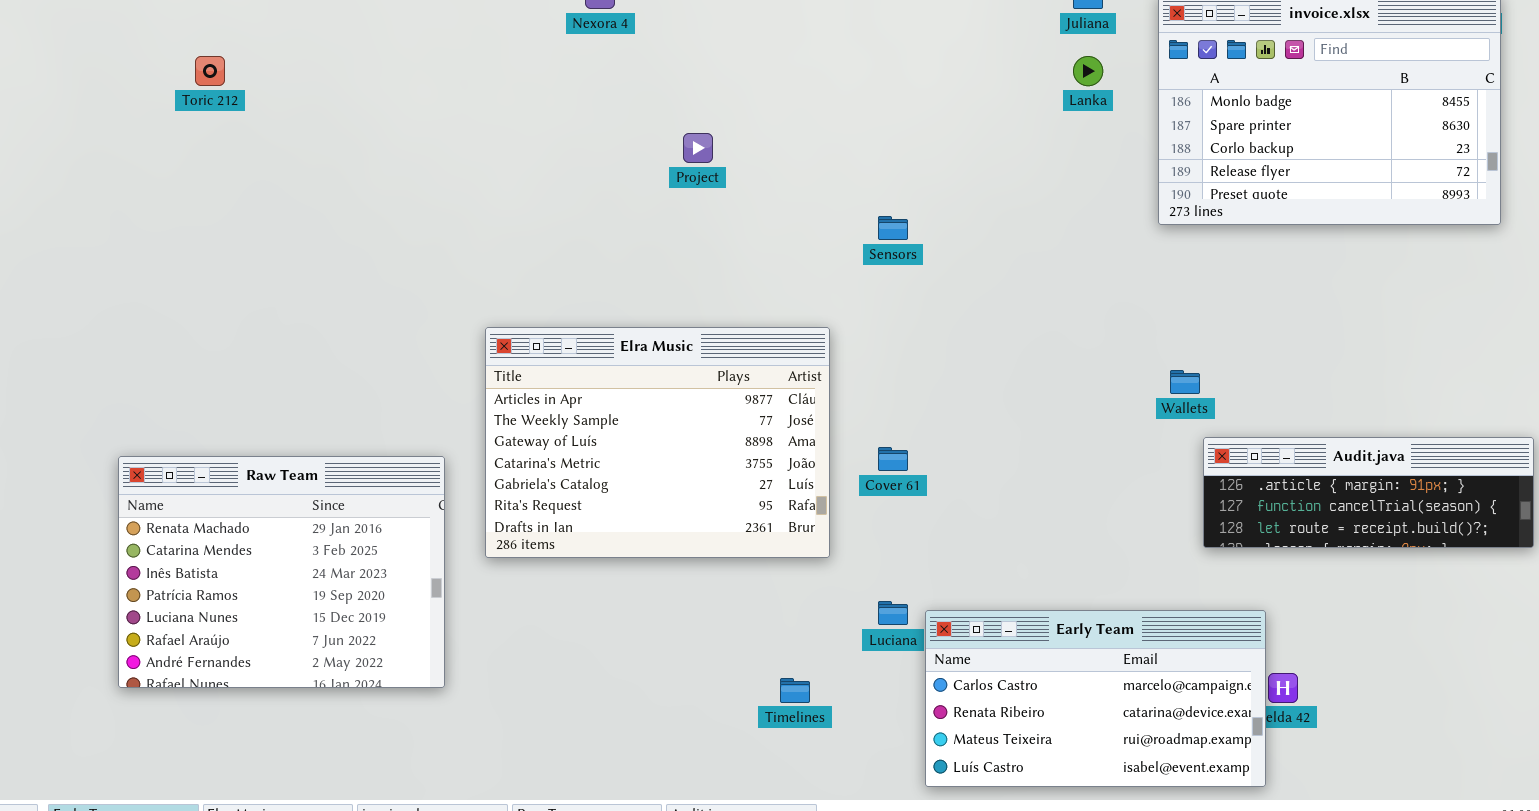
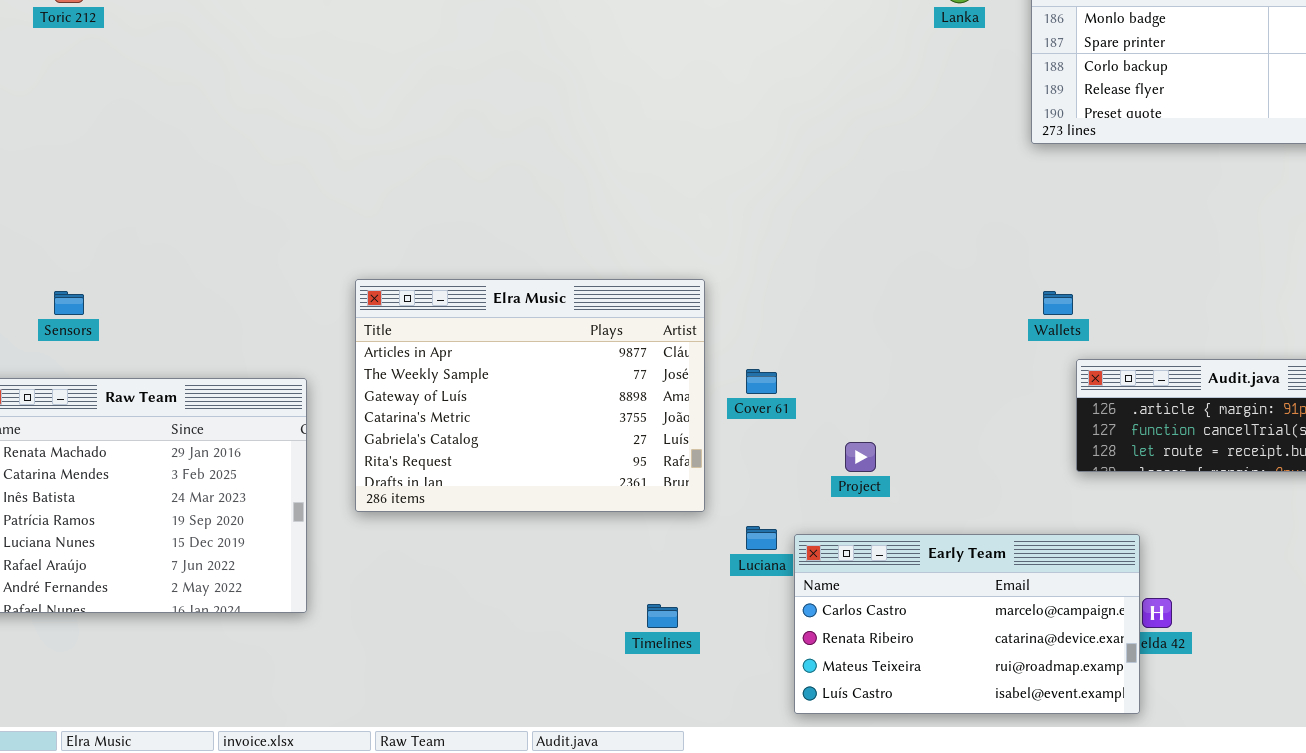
Project: [683,133,713,163] -> [845,442,876,472], moved
Sensors: [878,216,908,240] -> [54,291,84,315], moved
Elra Music: [485,327,830,558] -> [355,279,705,512], moved

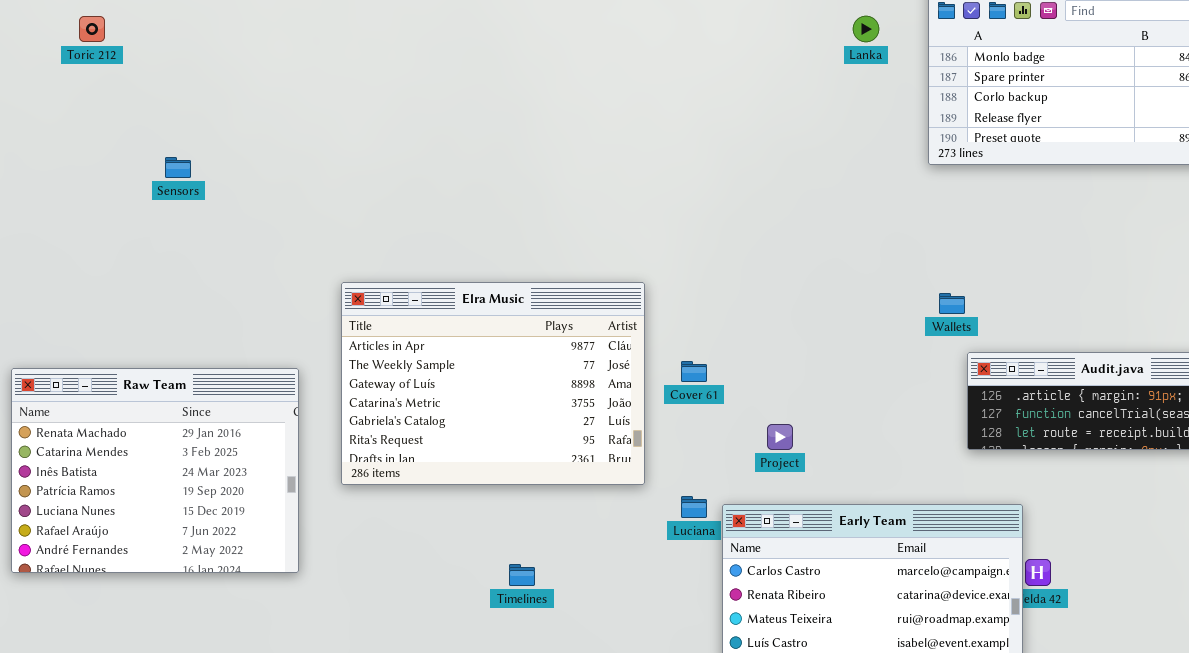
Sensors: [54,291,84,315] -> [165,157,191,178], moved
Timelines: [647,604,678,628] -> [509,564,535,586], moved

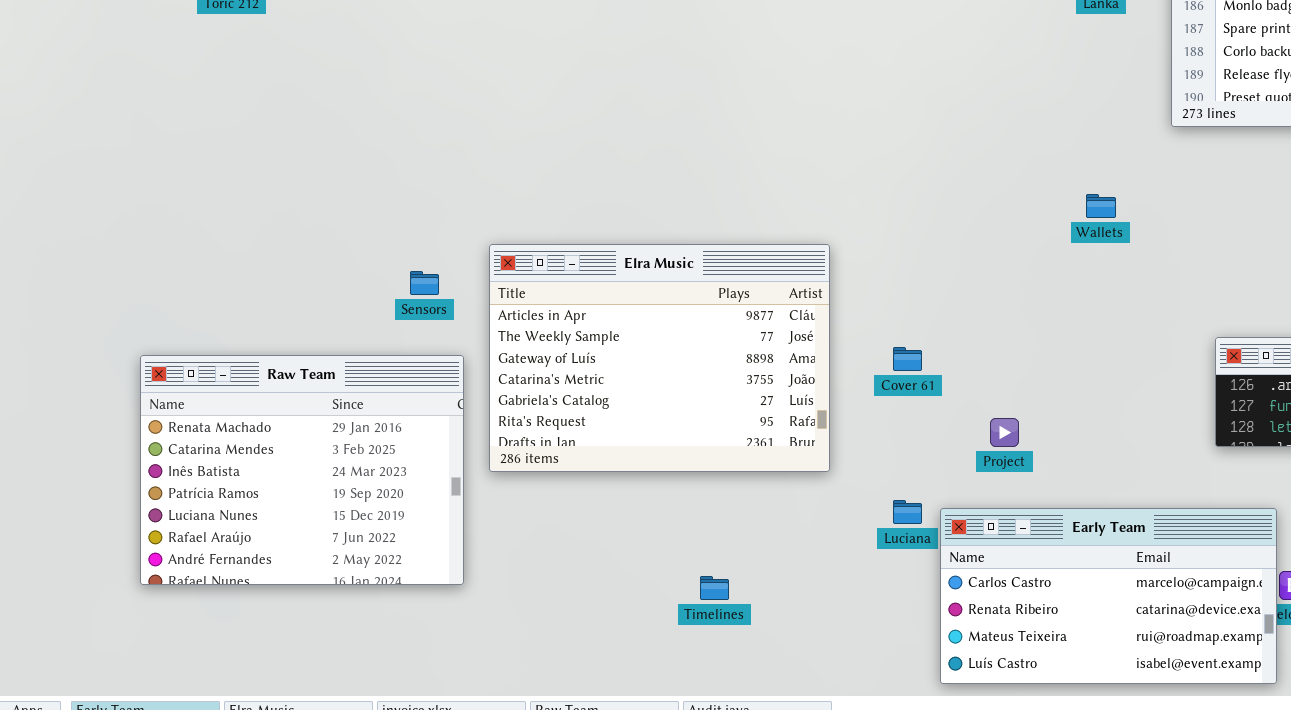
Sensors: [165,157,191,178] -> [410,271,439,295], moved
Elra Music: [341,282,645,485] -> [489,244,830,472], moved
Wallets: [939,293,965,314] -> [1086,194,1116,218], moved

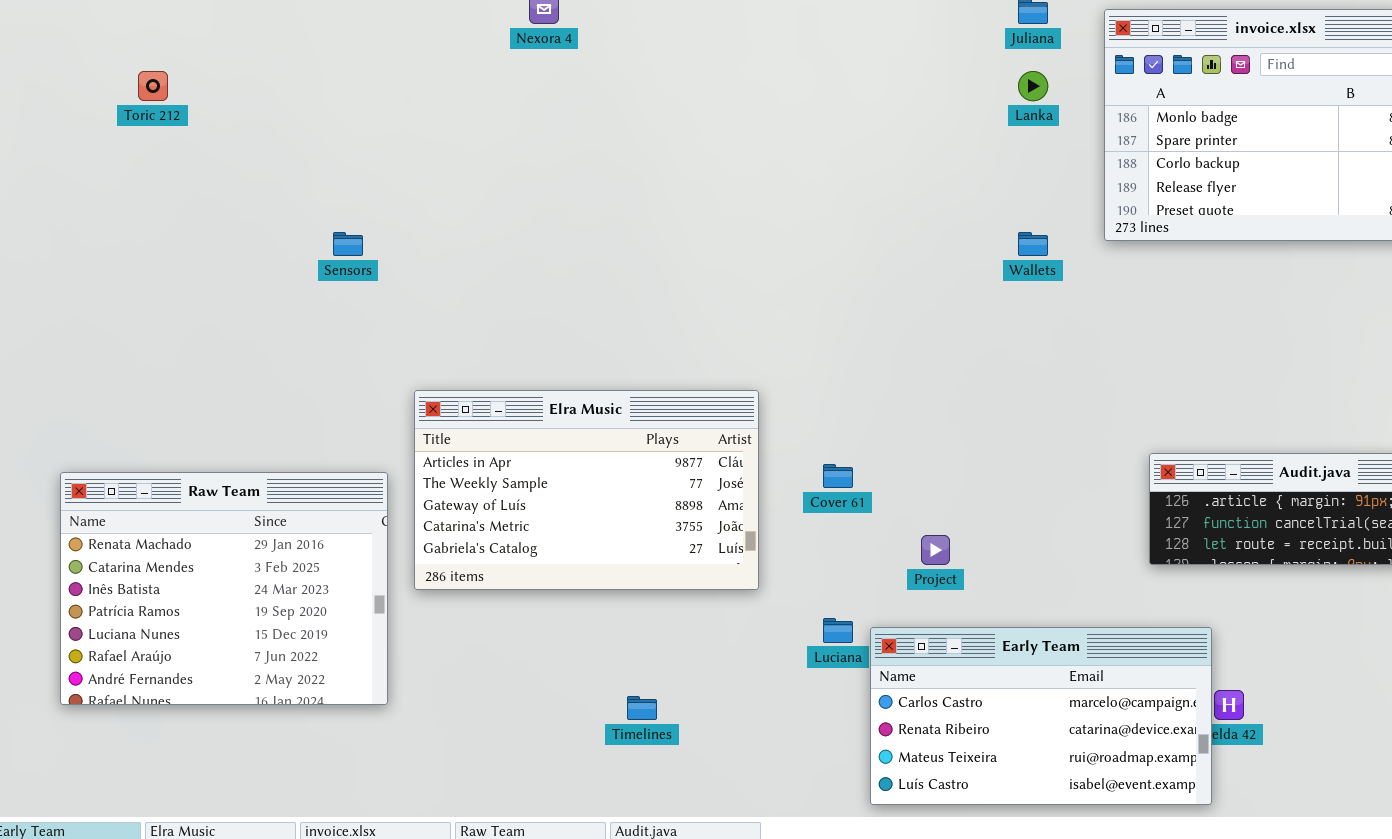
Wallets: [1086,194,1116,218] -> [1018,232,1048,256], moved
Elra Music: [489,244,830,472] -> [414,390,759,590], resized
Sensors: [410,271,439,295] -> [333,232,363,256], moved

